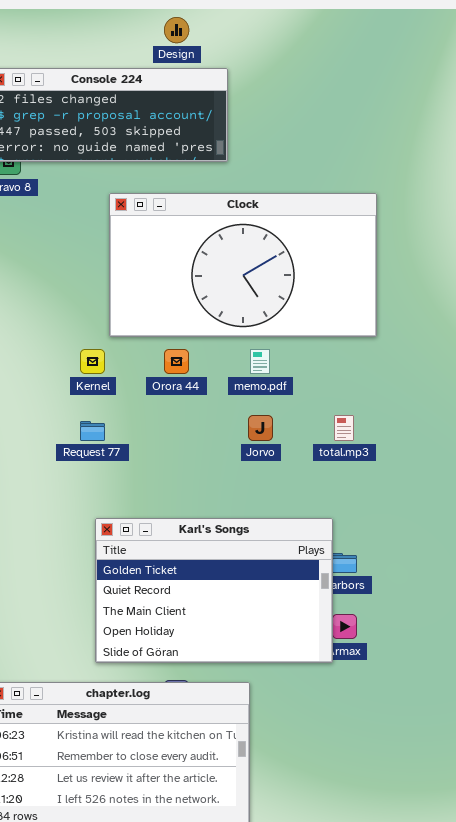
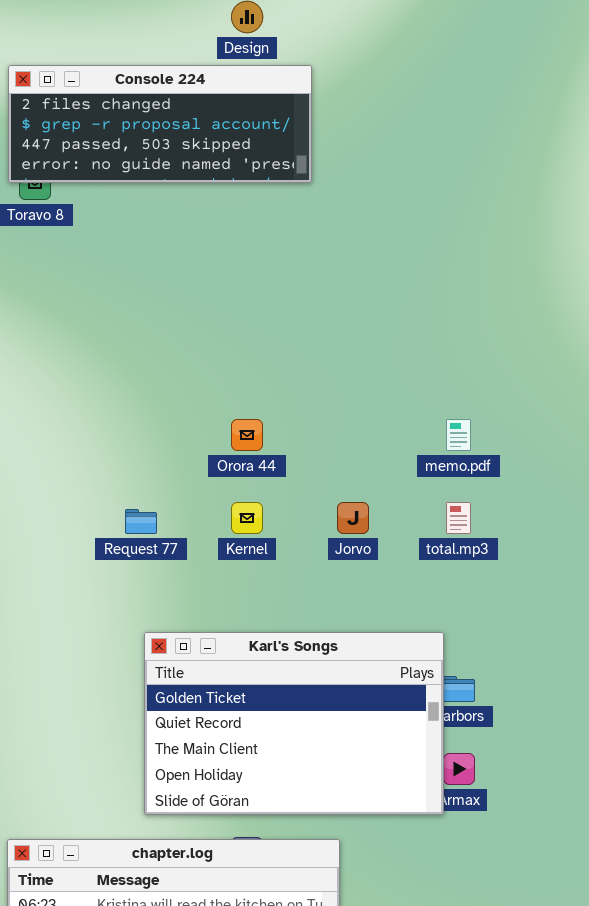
Clock: [109,193,377,337] -> none, closed
Kernel: [80,349,105,374] -> [231,502,263,534], moved
memo.pdf: [250,349,270,374] -> [446,419,471,451], moved

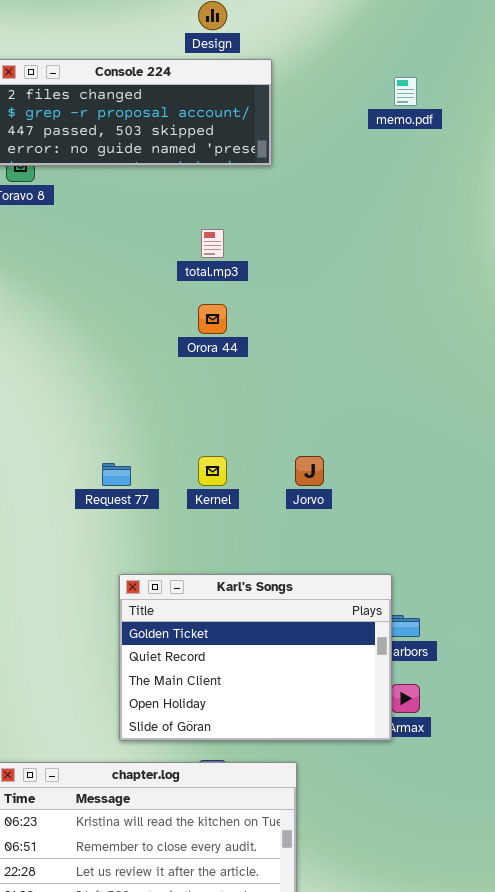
Orora 44: [231,419,263,451] -> [198,304,227,334], moved
memo.pdf: [446,419,471,451] -> [394,77,417,106], moved
total.mp3: [446,502,471,534] -> [201,229,224,258], moved

